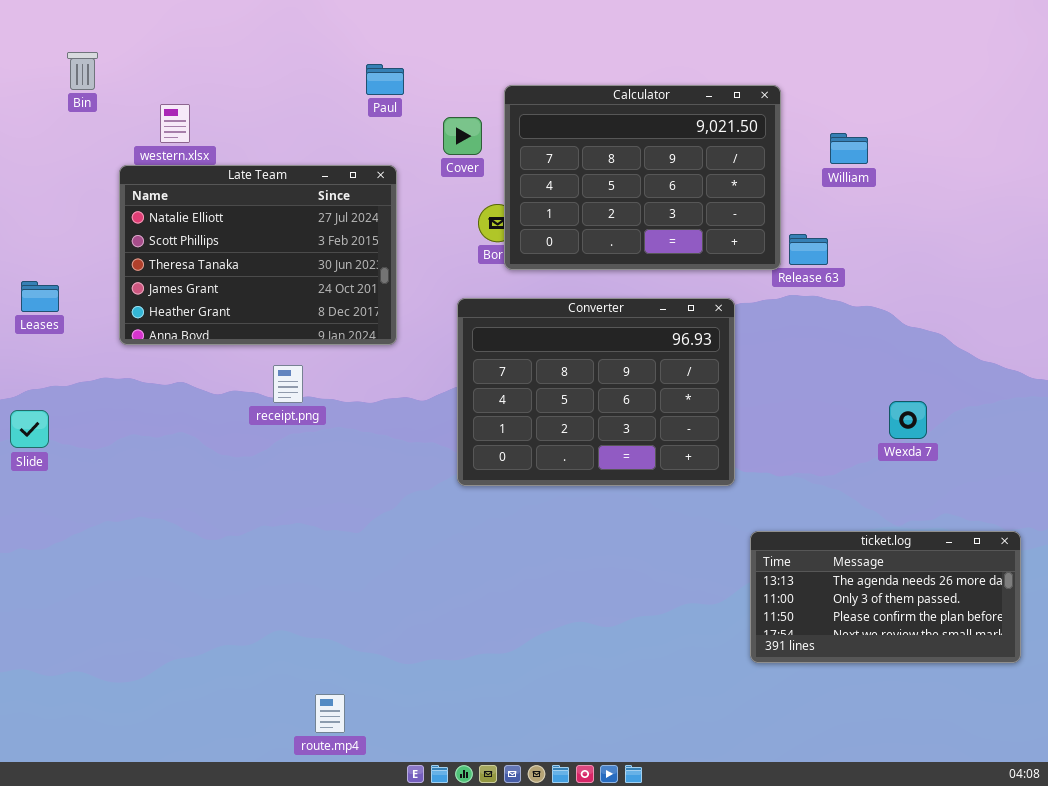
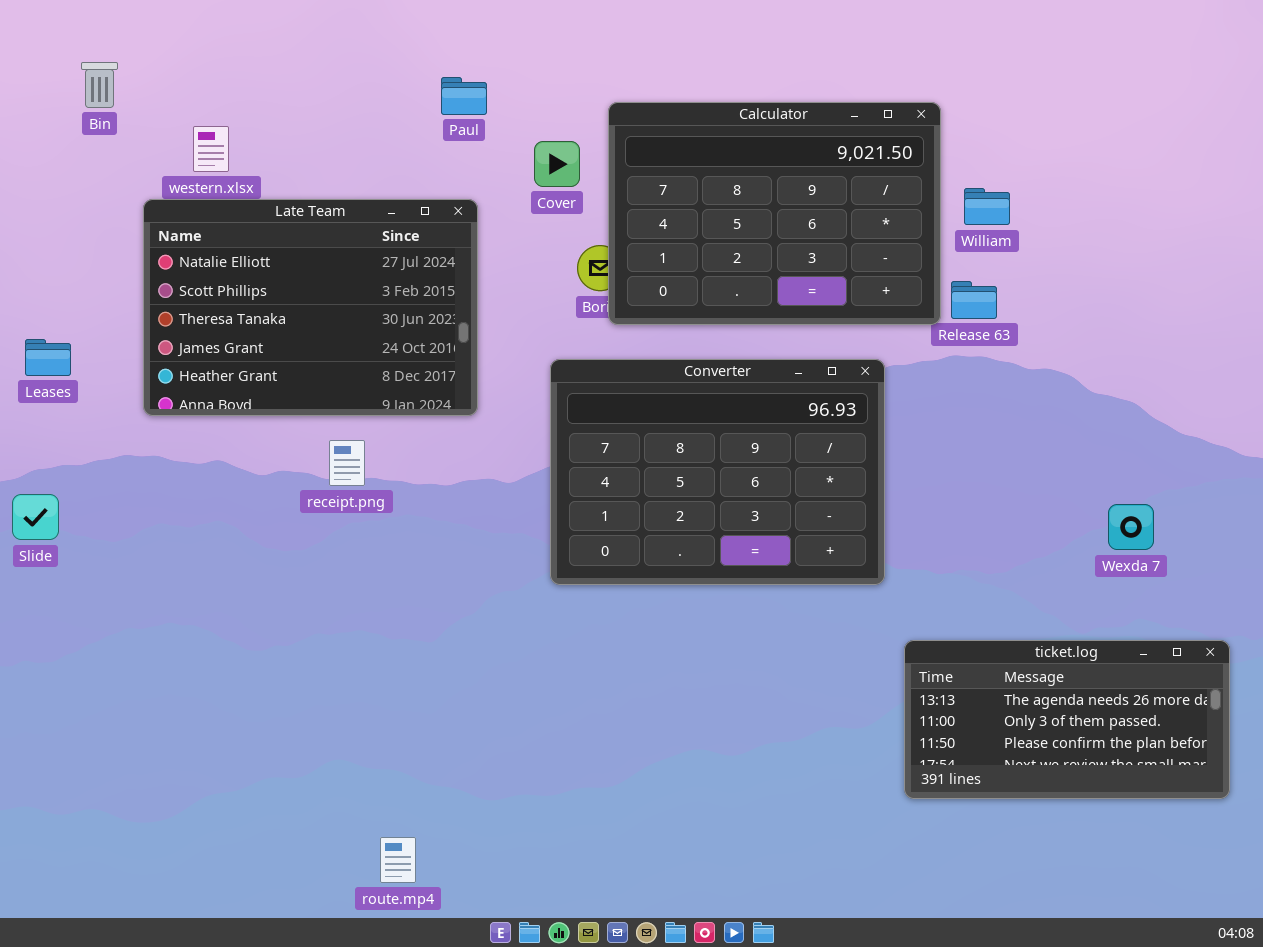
William: [830,133,868,164] -> [964,188,1010,225], moved
Wexda 7: [889,401,927,439] -> [1108,504,1154,550], moved

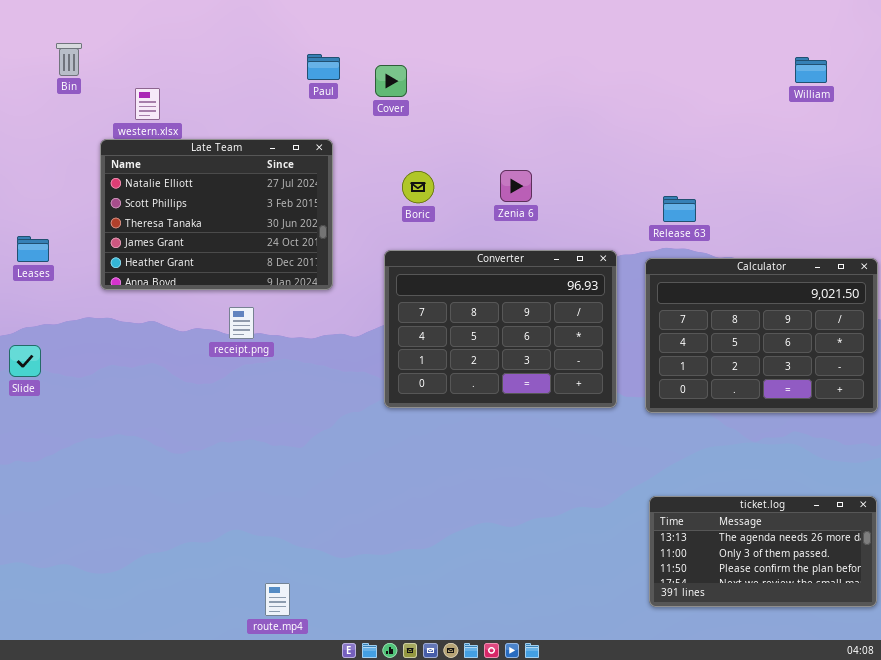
Calculator: [608,102,941,325] -> [645,258,878,413], moved
Cover: [534,141,580,187] -> [375,65,407,97], moved
William: [964,188,1010,225] -> [795,57,827,83], moved
ticket.log: [904,640,1230,799] -> [649,496,877,607], moved

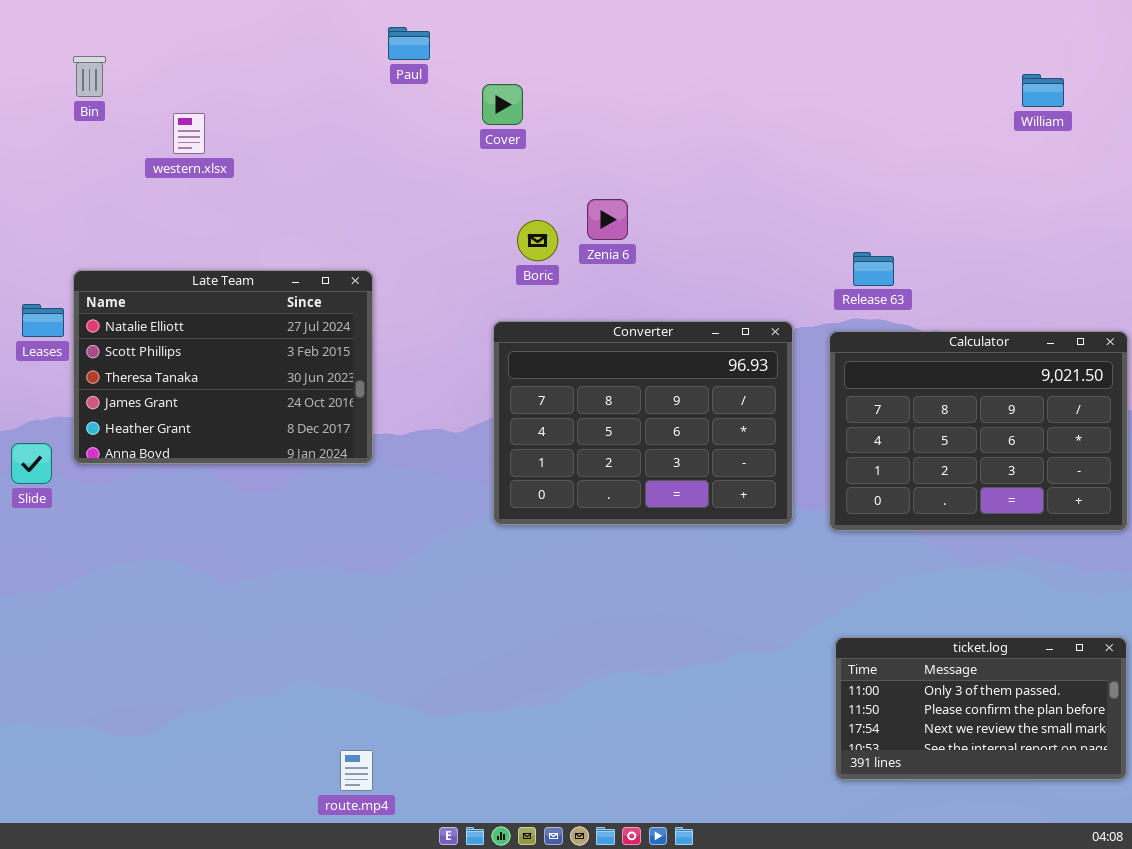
Paul: [307,54,340,80] -> [388,27,430,60], moved
Late Team: [100,139,333,290] -> [73,270,373,464], moved
Zenia 6: [500,170,532,202] -> [587,199,628,240], moved
ticket.log: [649,496,877,607] -> [835,637,1127,780], scrolled down 1 row

